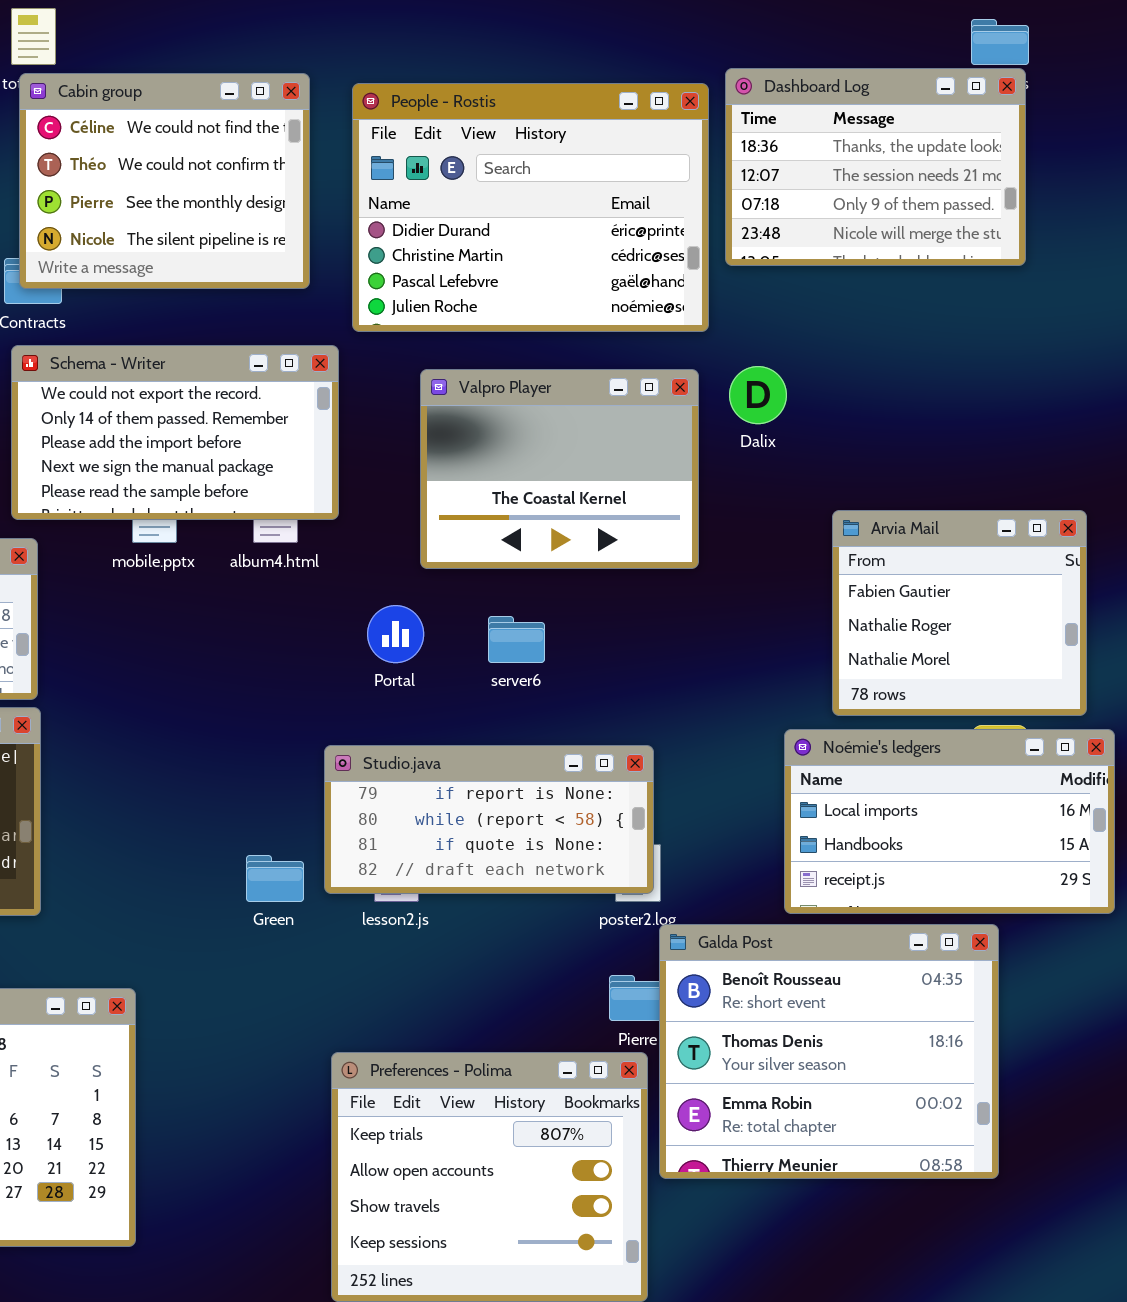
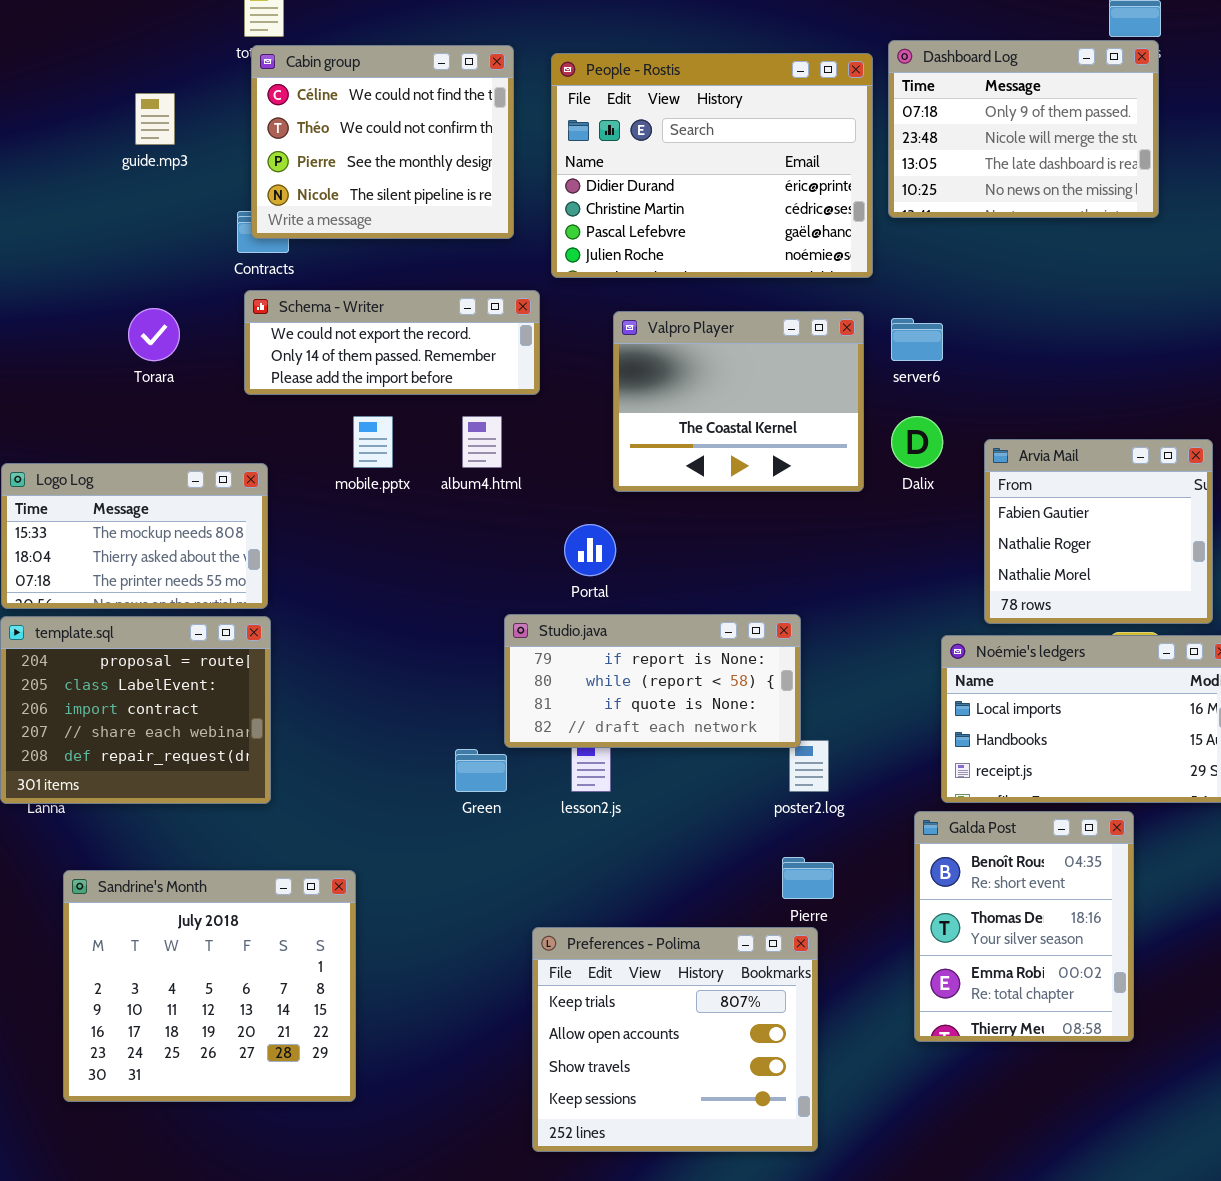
Dashboard Log: [725,68,1026,266] -> [888,40,1159,218], scrolled down 2 rows
Schema - Writer: [11,345,339,520] -> [244,290,540,395], resized
Dalix: [729,366,787,424] -> [891,416,943,468], moved
server6: [488,616,545,663] -> [891,318,943,361], moved
Studio.java: [324,745,654,894] -> [504,614,801,748], moved
Galda Post: [659,924,999,1179] -> [914,811,1134,1042], resized

